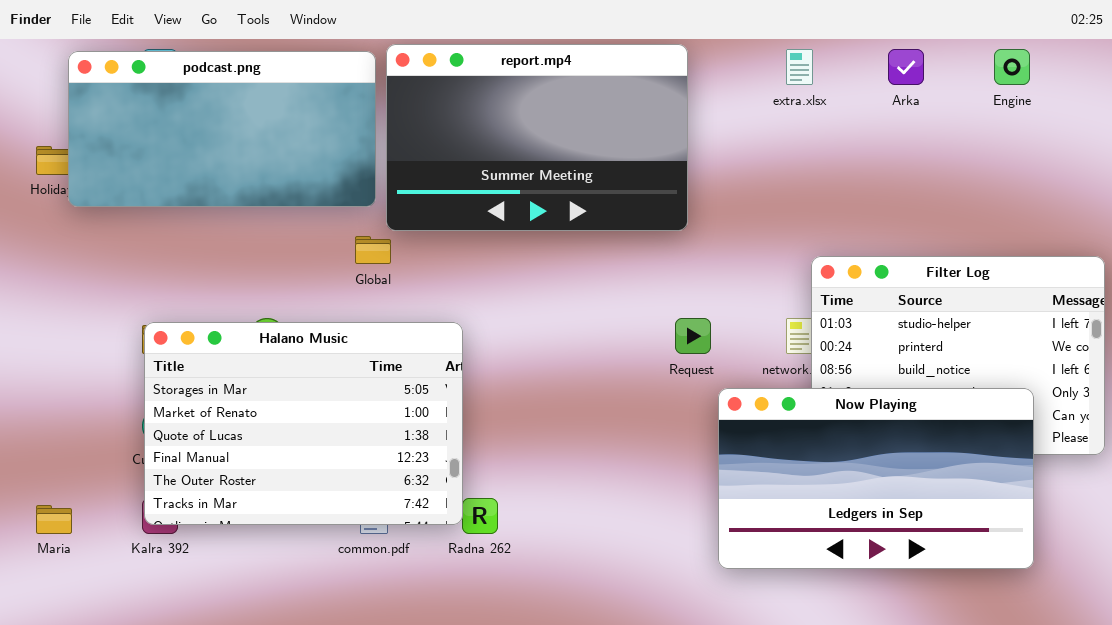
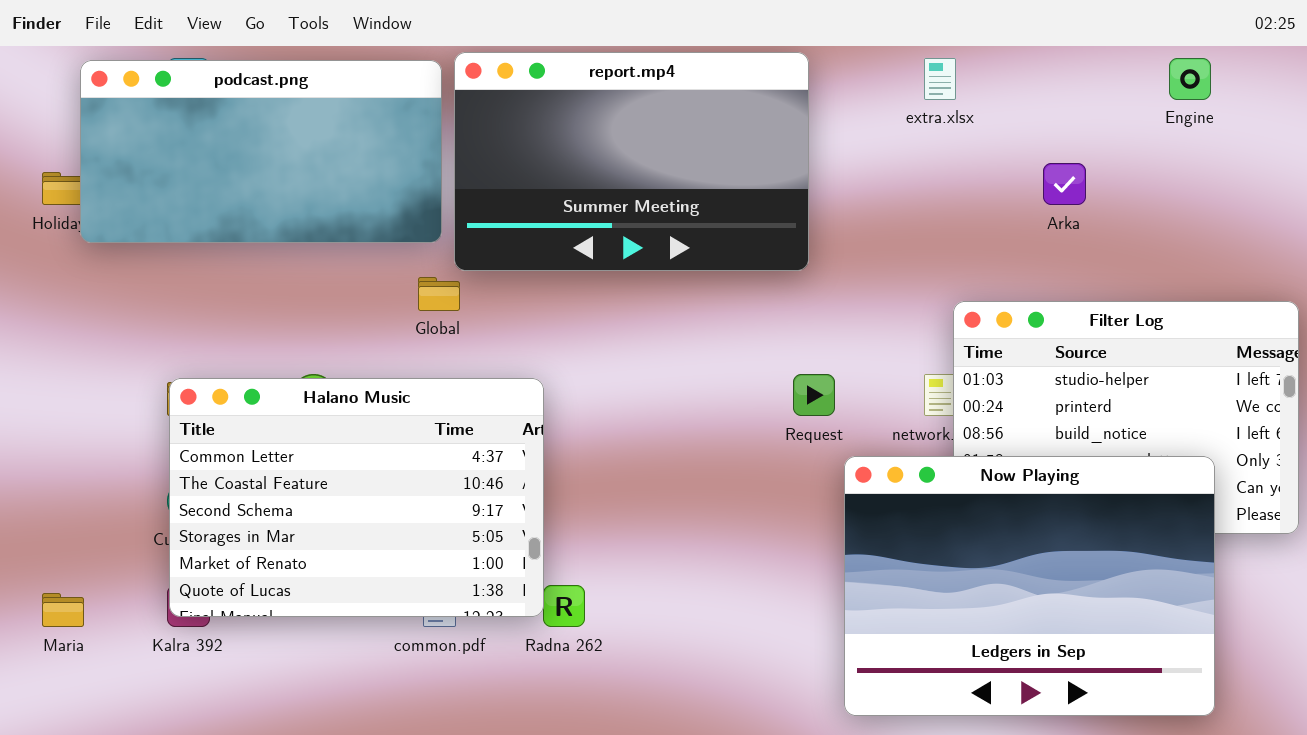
Arka: [888,49,924,85] -> [1043,163,1086,205], moved
Halano Music: [144,322,463,525] -> [169,378,544,617], scrolled up 3 rows
Now Playing: [718,388,1034,569] -> [844,456,1215,716], resized

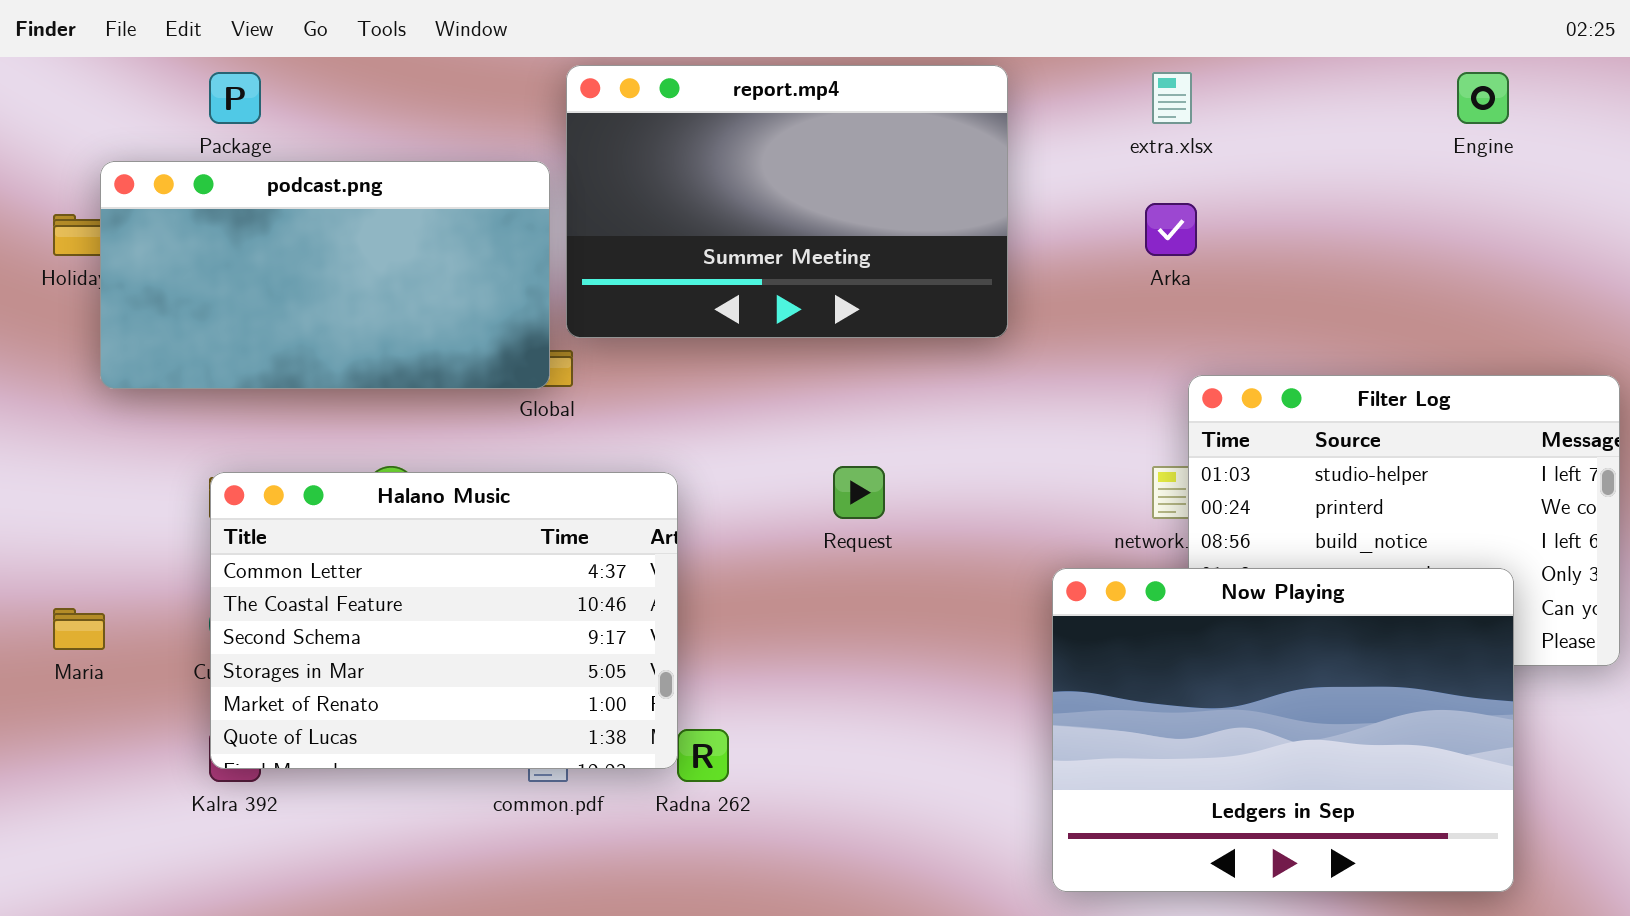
podcast.png: [80,60,442,243] -> [100,161,550,389], moved
Arka: [1043,163,1086,205] -> [1145,203,1197,256], moved
Request: [793,374,835,416] -> [833,466,885,519], moved
Maria: [42,593,84,627] -> [53,608,105,650], moved

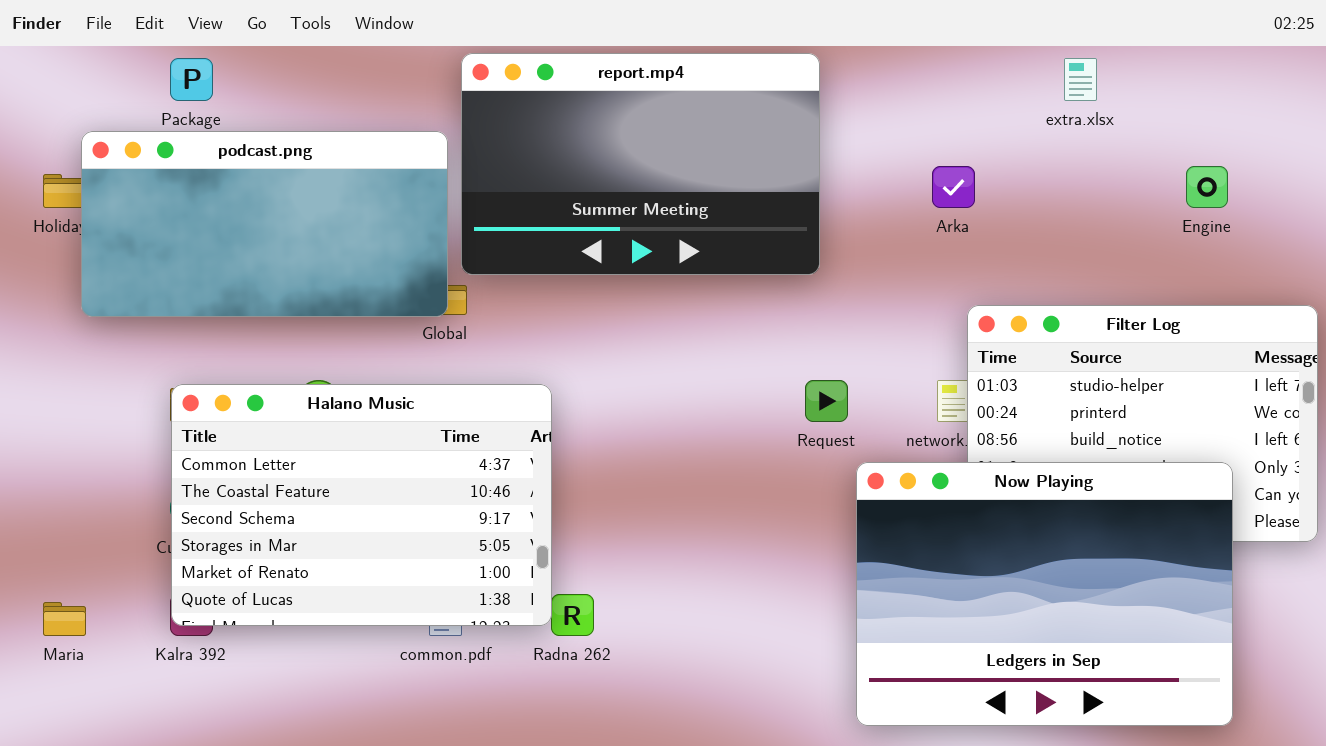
extra.xlsx: [1152,72,1192,124] -> [1064,58,1097,101], moved
Engine: [1457,72,1509,124] -> [1186,166,1228,208], moved
Request: [833,466,885,519] -> [805,380,848,422], moved
Maria: [53,608,105,650] -> [43,602,86,636], moved

